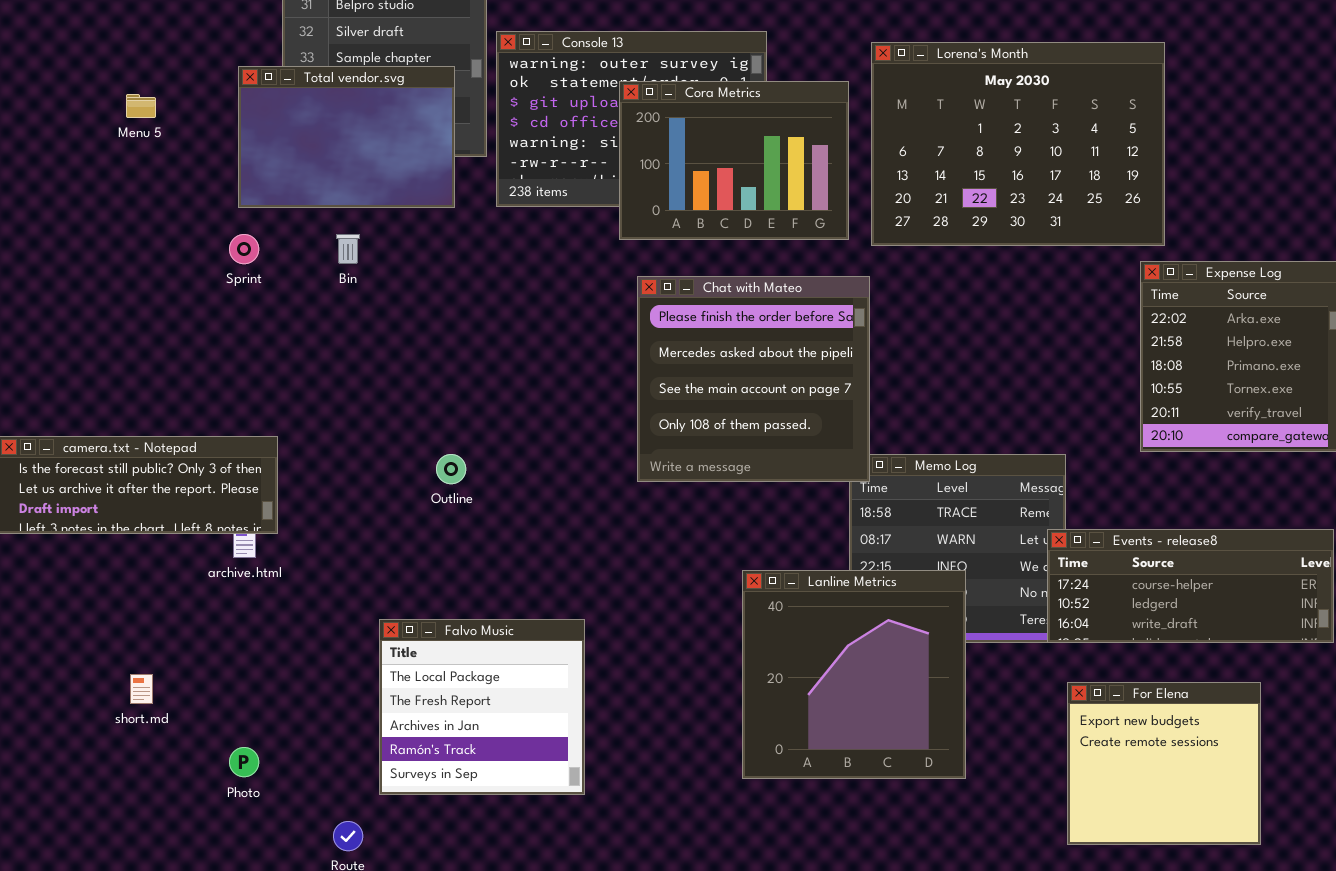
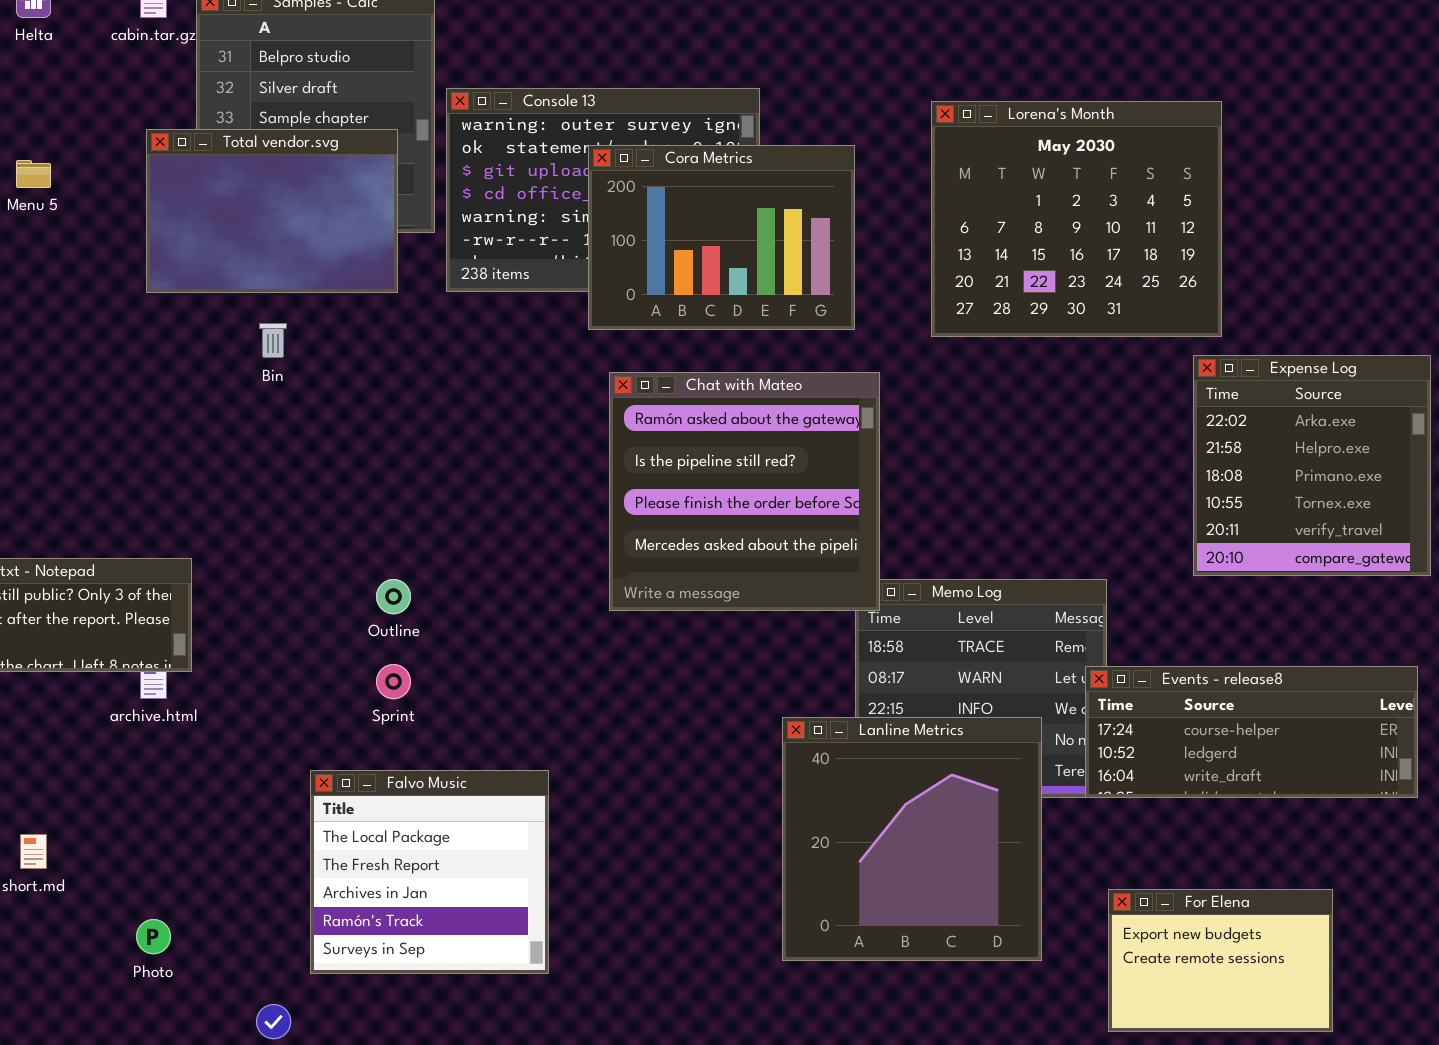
Lorena's Month: [871,42,1165,246] -> [931,101,1222,337], resized
Sprint: [229,234,259,264] -> [376,664,411,699], moved
Chat with Mateo: [637,276,870,482] -> [609,372,880,611], scrolled up 2 rows
Lanline Metrics: [742,570,966,779] -> [782,717,1042,961], moved
For Elena: [1067,682,1261,845] -> [1108,889,1333,1032], resized

